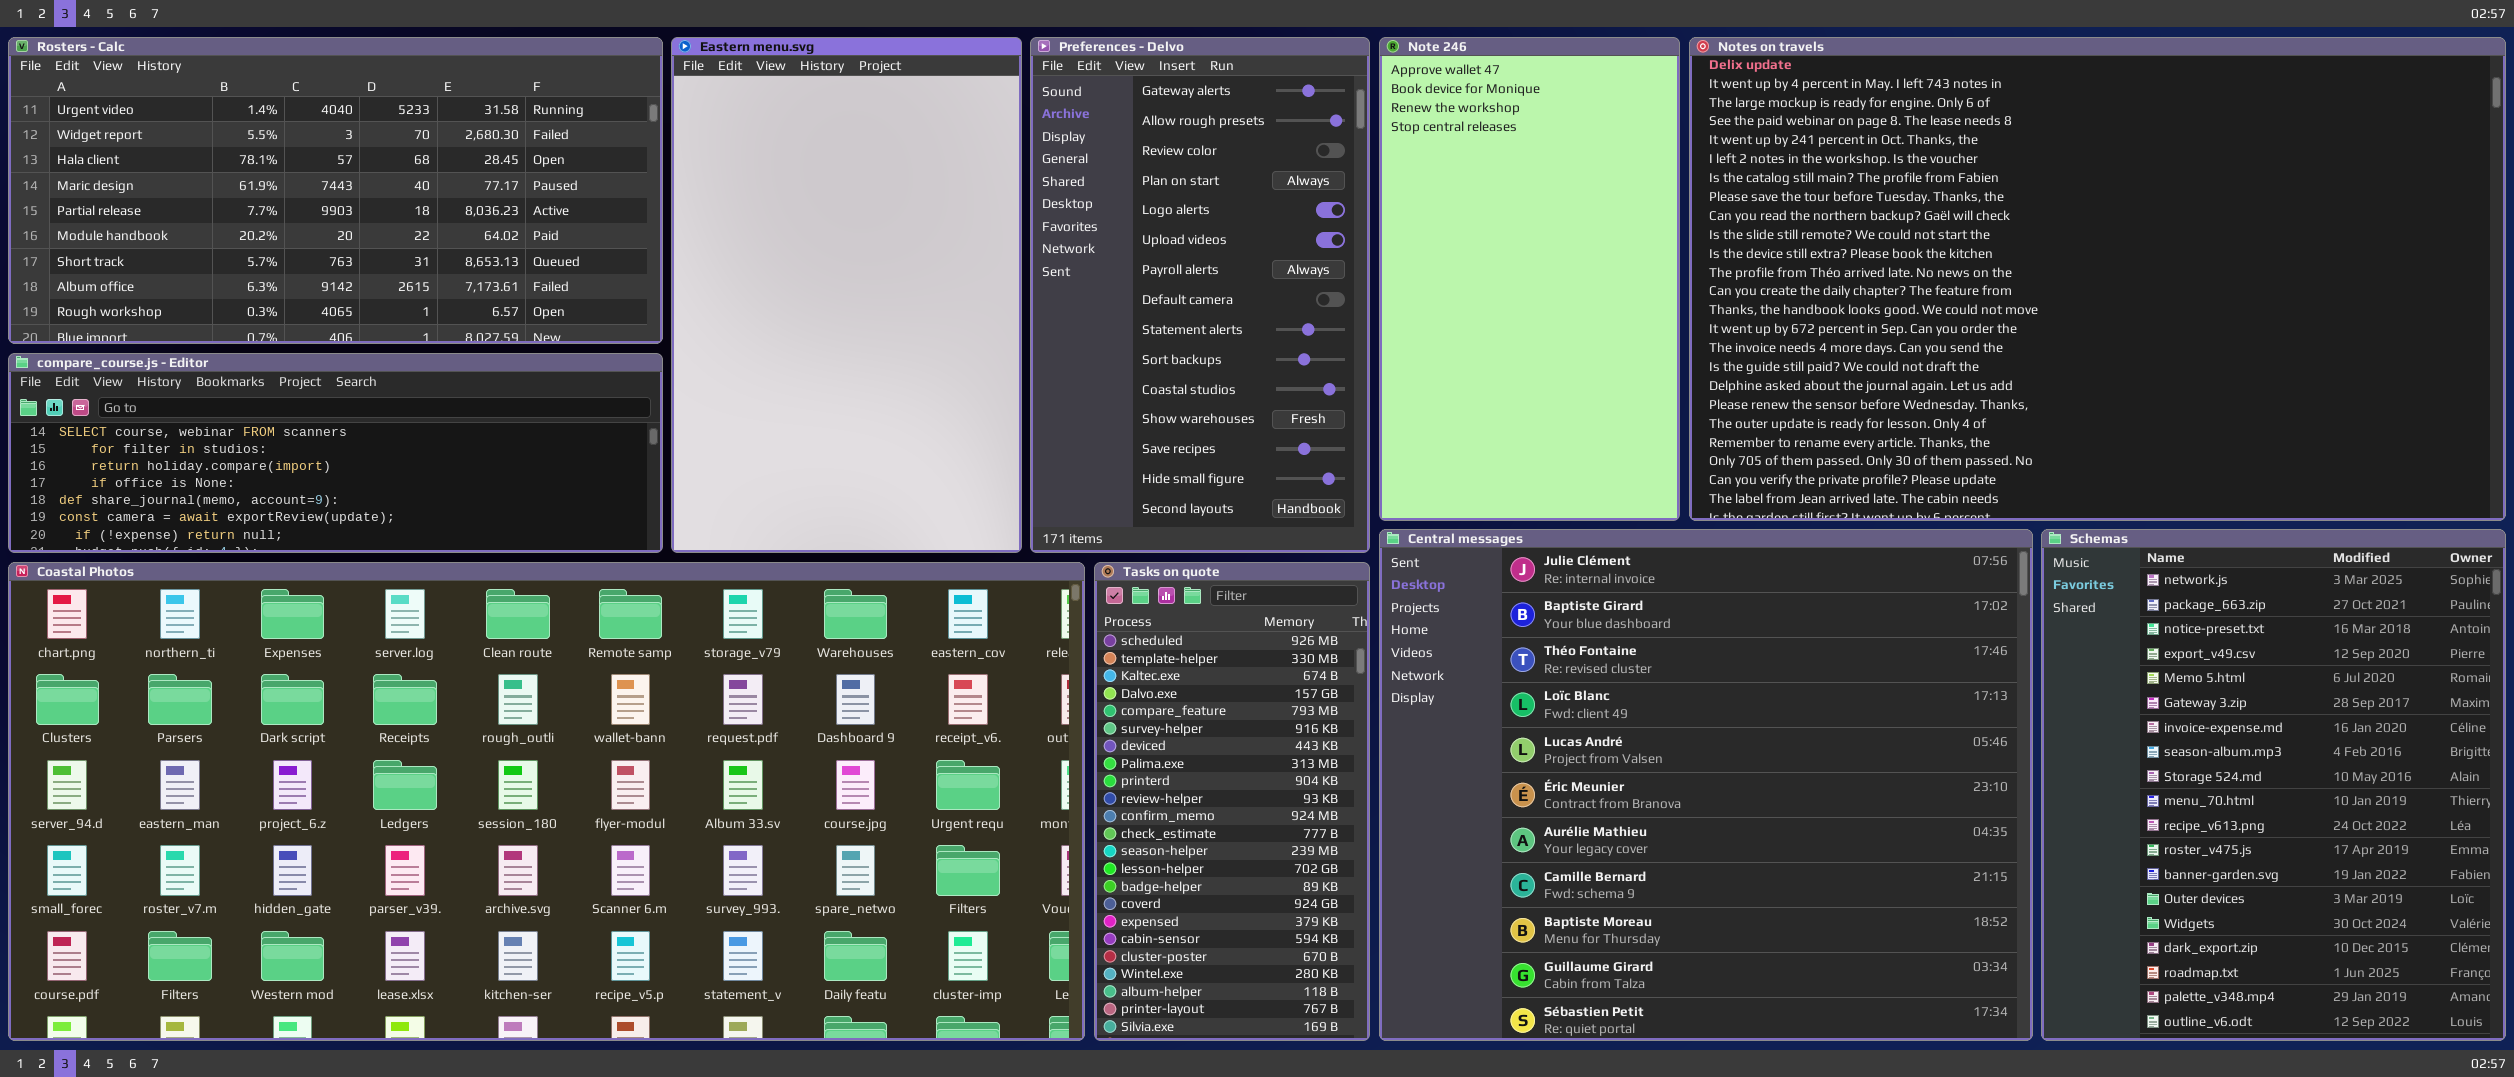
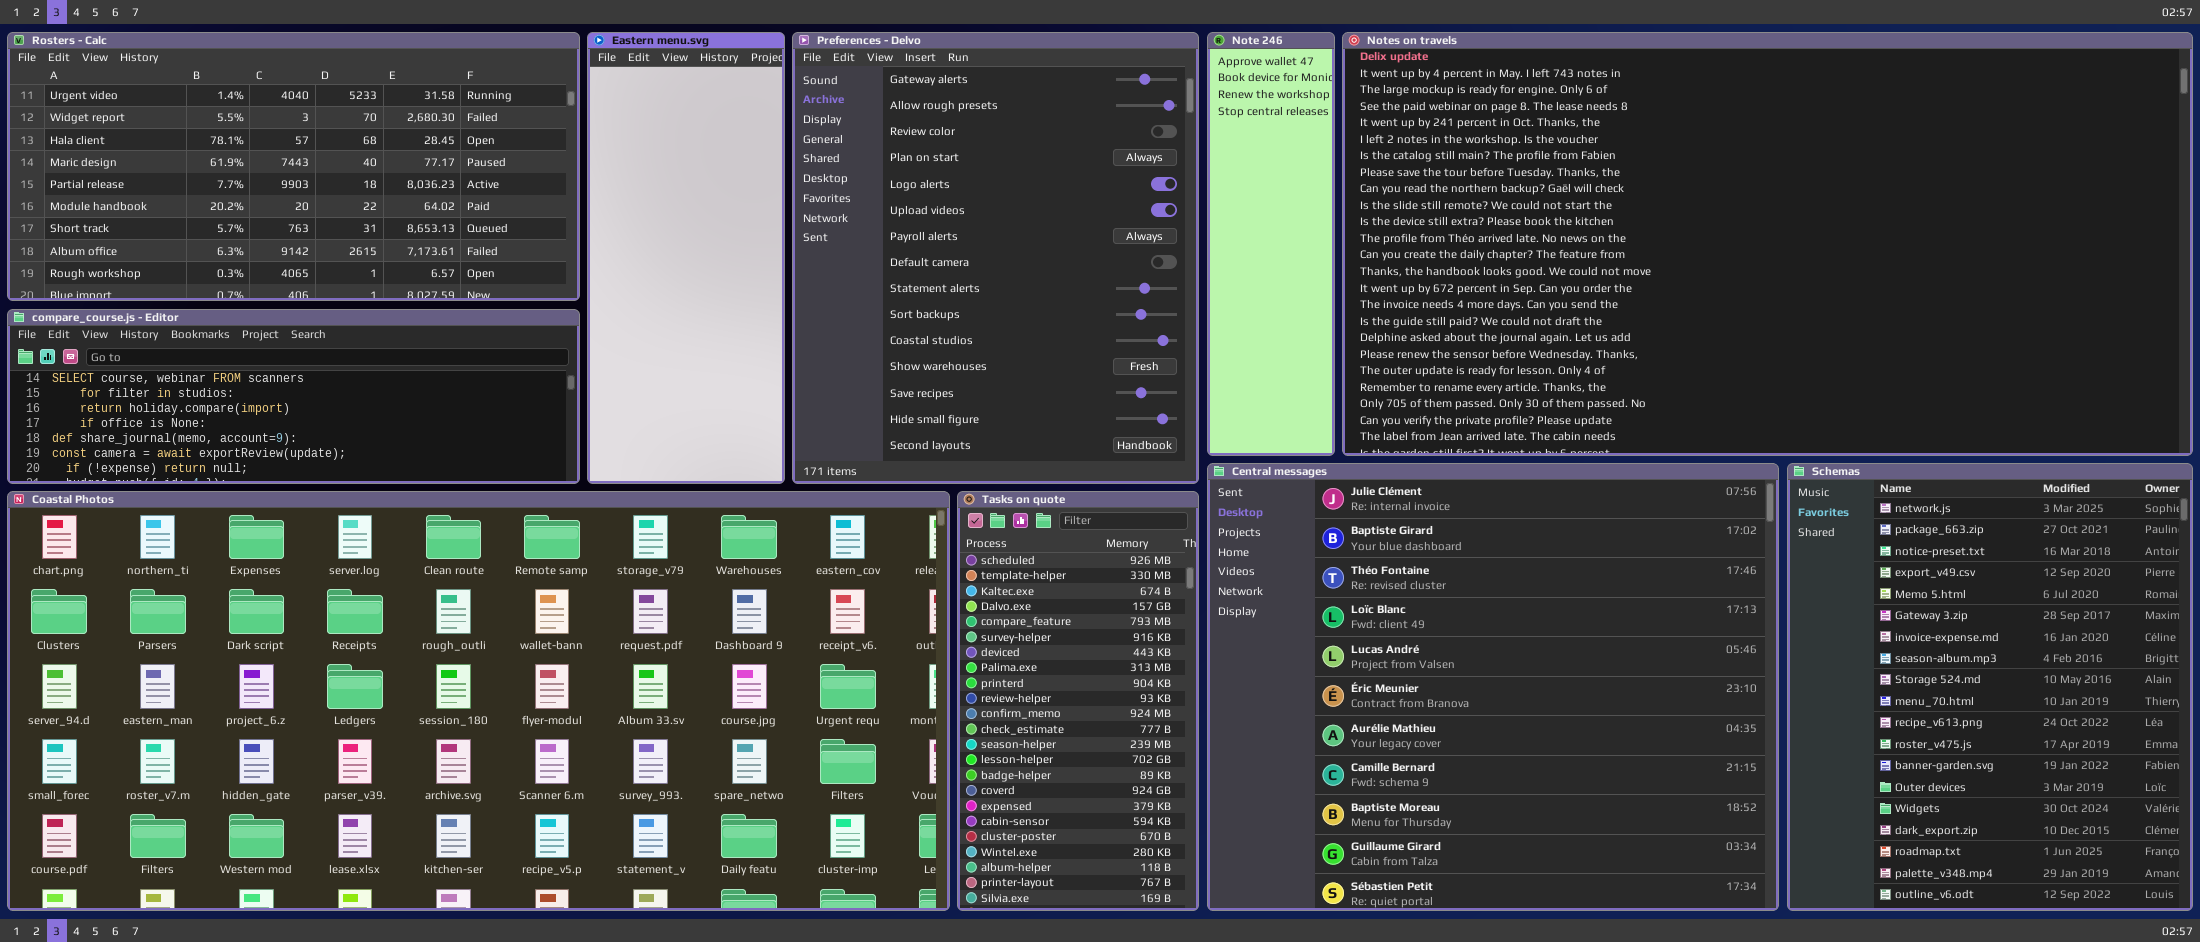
Eastern menu.svg: [671,37,1022,553] -> [587,32,785,484], resized
Preferences - Delvo: [1030,37,1370,553] -> [792,32,1199,484], resized
Note 246: [1379,37,1680,521] -> [1207,32,1335,456], resized
Notes on travels: [1689,37,2506,521] -> [1342,32,2193,456], resized

